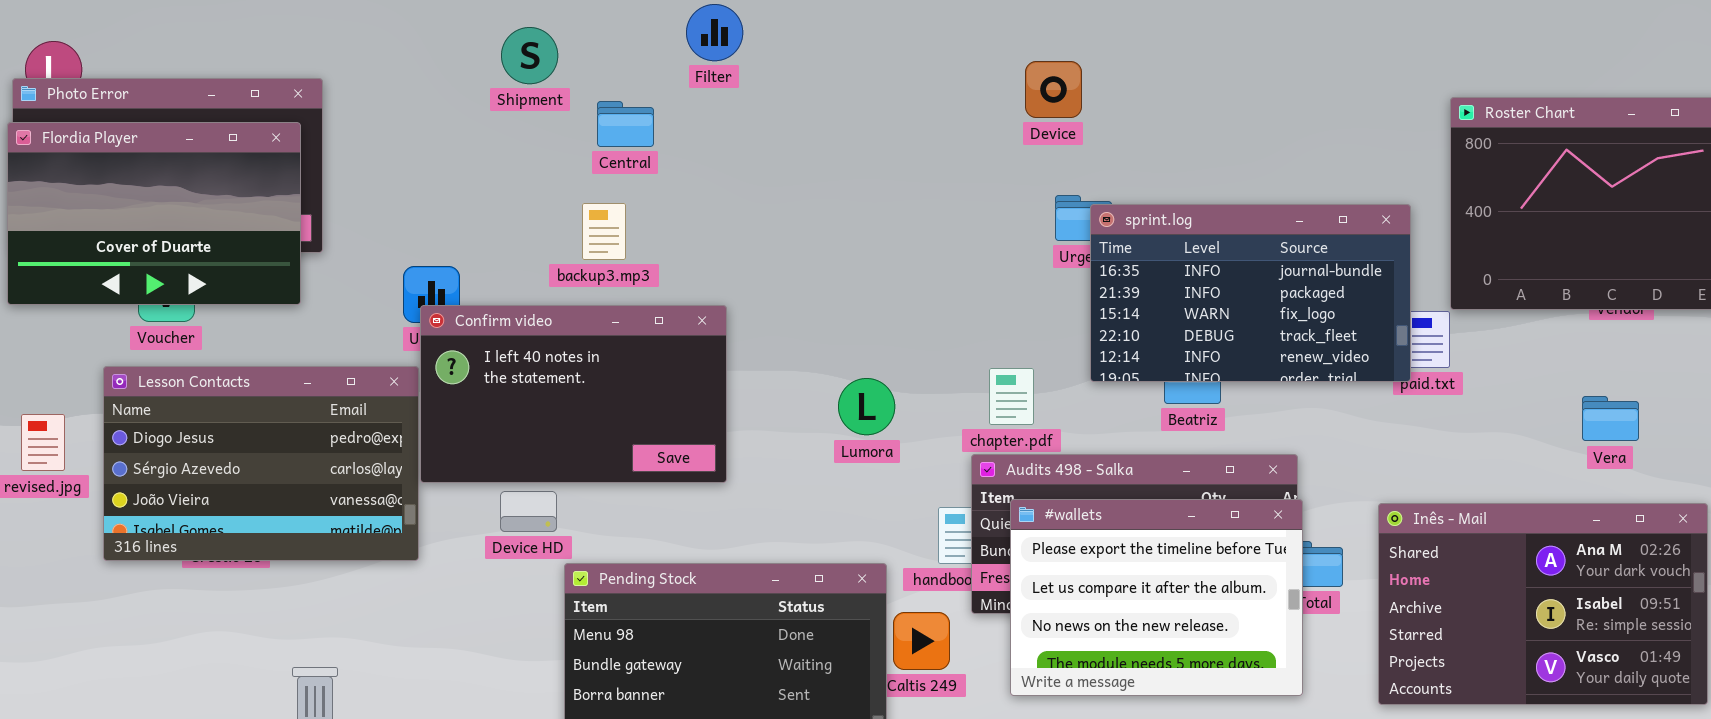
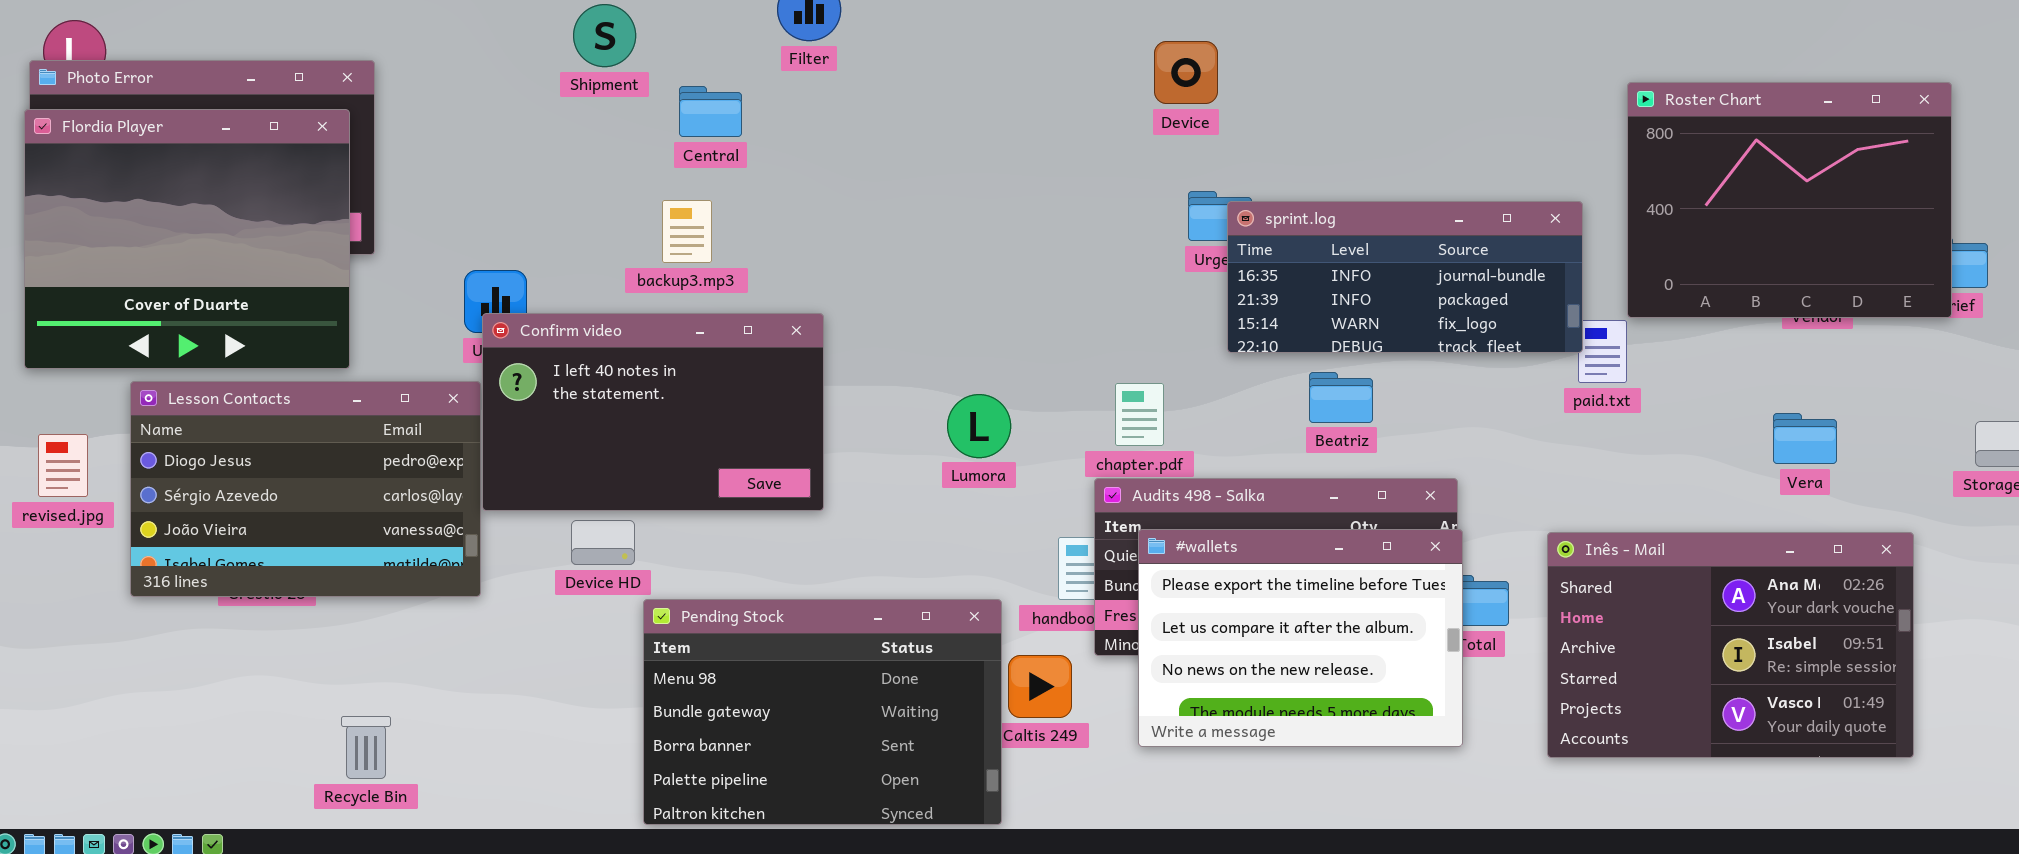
Flordia Player: [7,122,301,305] -> [24,109,350,369], resized
sprint.log: [1090,204,1411,382] -> [1227,201,1583,353], resized

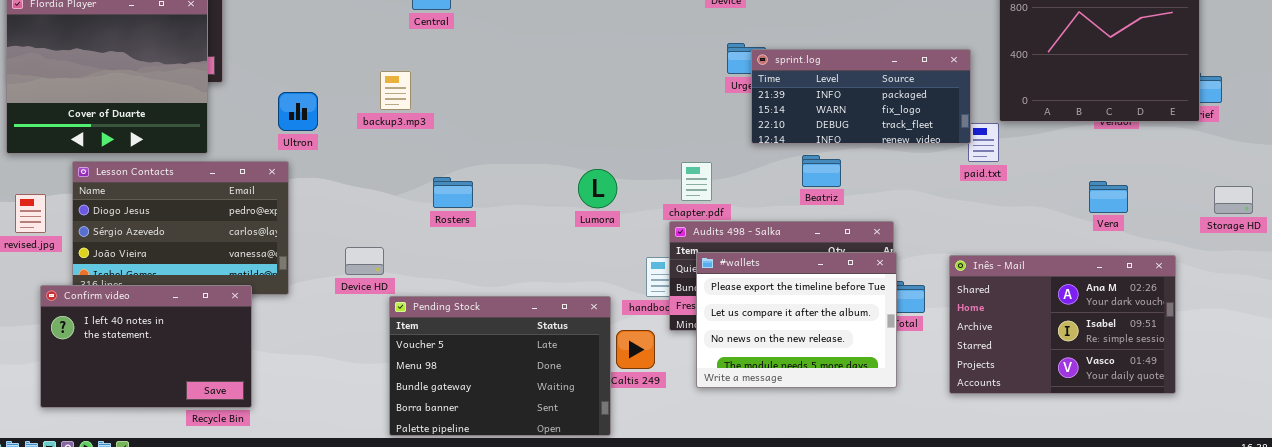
backup3.mp3: [662,200,712,263] -> [380,71,411,110], moved
sprint.log: [1227,201,1583,353] -> [751,49,971,144], scrolled down 1 row
Confirm video: [482,313,824,511] -> [40,285,252,408], moved
Pending Stock: [643,599,1002,825] -> [389,296,611,436], scrolled up 1 row

